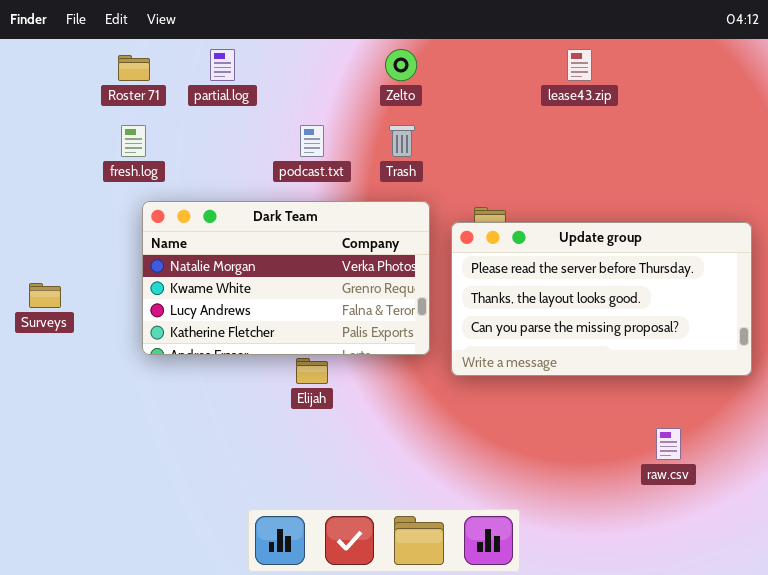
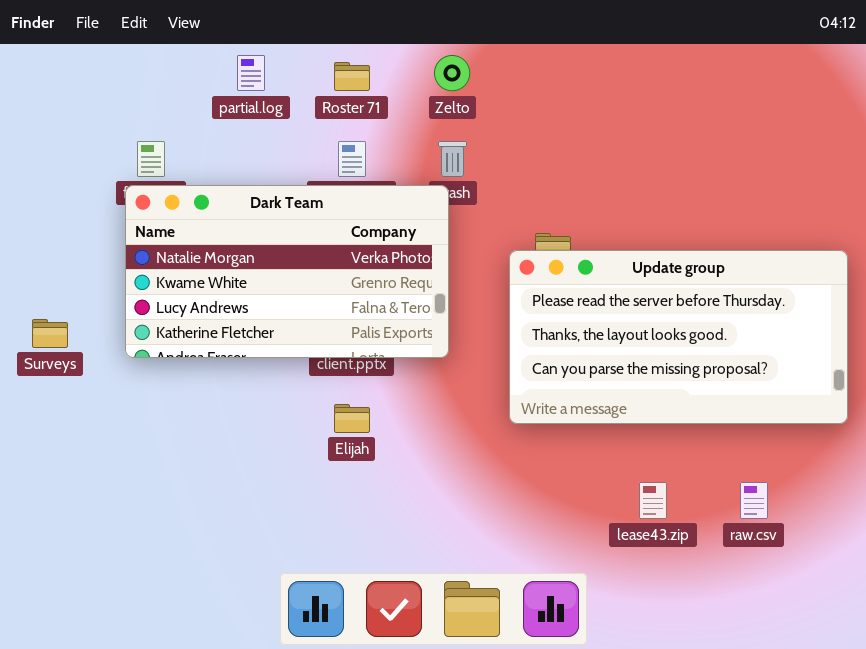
lease43.zip: [567,49,592,81] -> [639,482,667,519], moved
Roster 71: [118,55,150,81] -> [334,62,370,91], moved
Dark Team: [142,201,430,355] -> [125,185,449,358], moved

